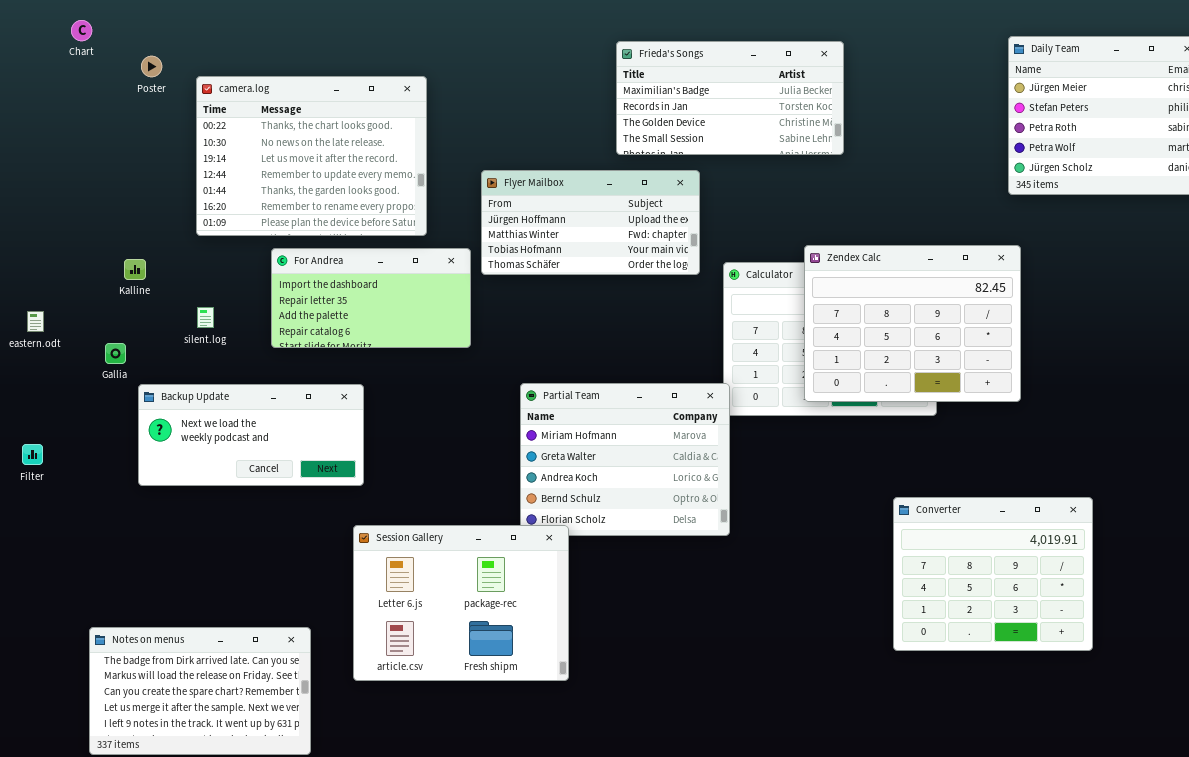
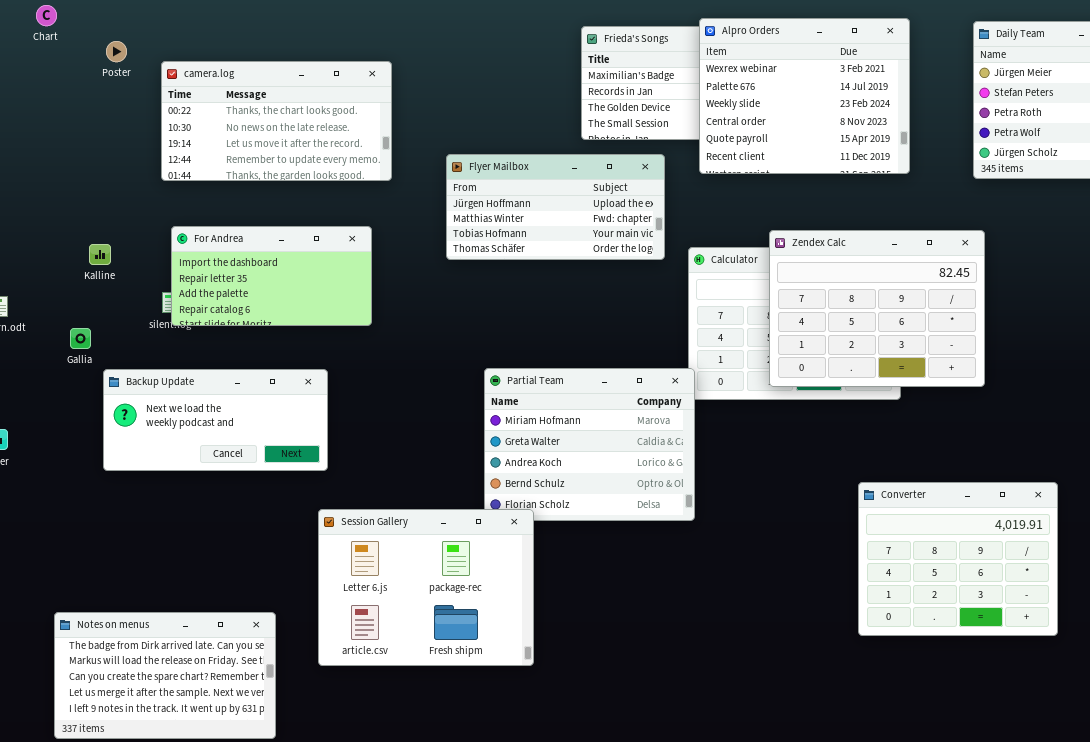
Alpro Orders: none -> [699,18,910,174], opened
camera.log: [196,76,427,236] -> [161,61,392,181], resized
For Andrea: [271,248,471,348] -> [171,226,372,326], moved

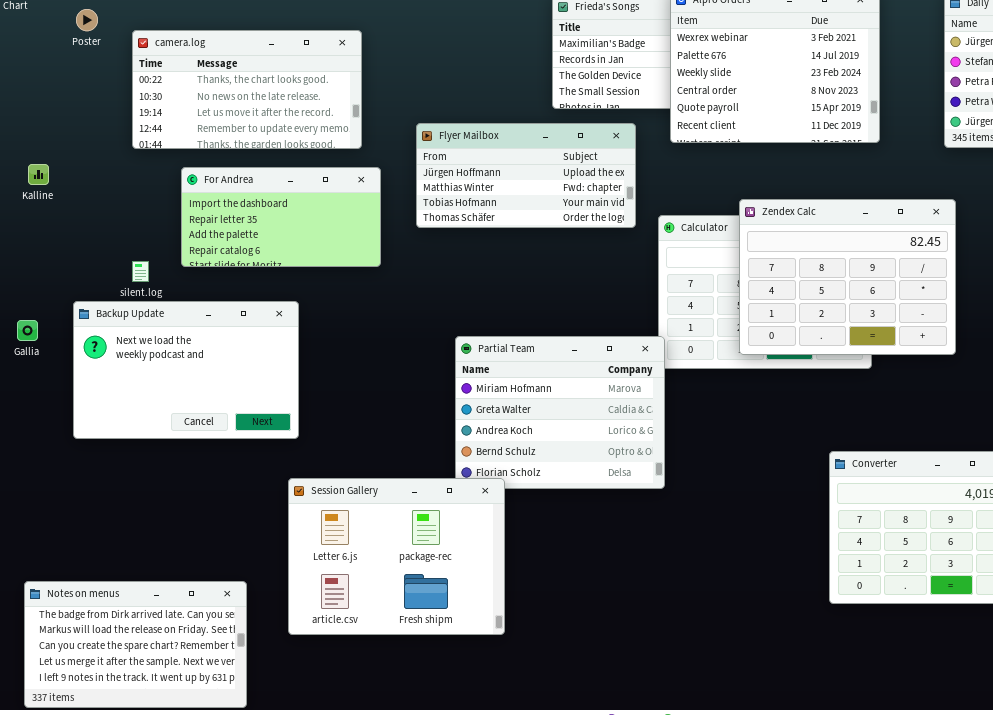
For Andrea: [171,226,372,326] -> [181,167,381,267], moved
Kalline: [89,244,111,265] -> [28,164,49,185], moved
Gallia: [70,328,91,349] -> [17,320,38,341], moved
Backup Update: [103,369,328,471] -> [73,301,299,439], resized

